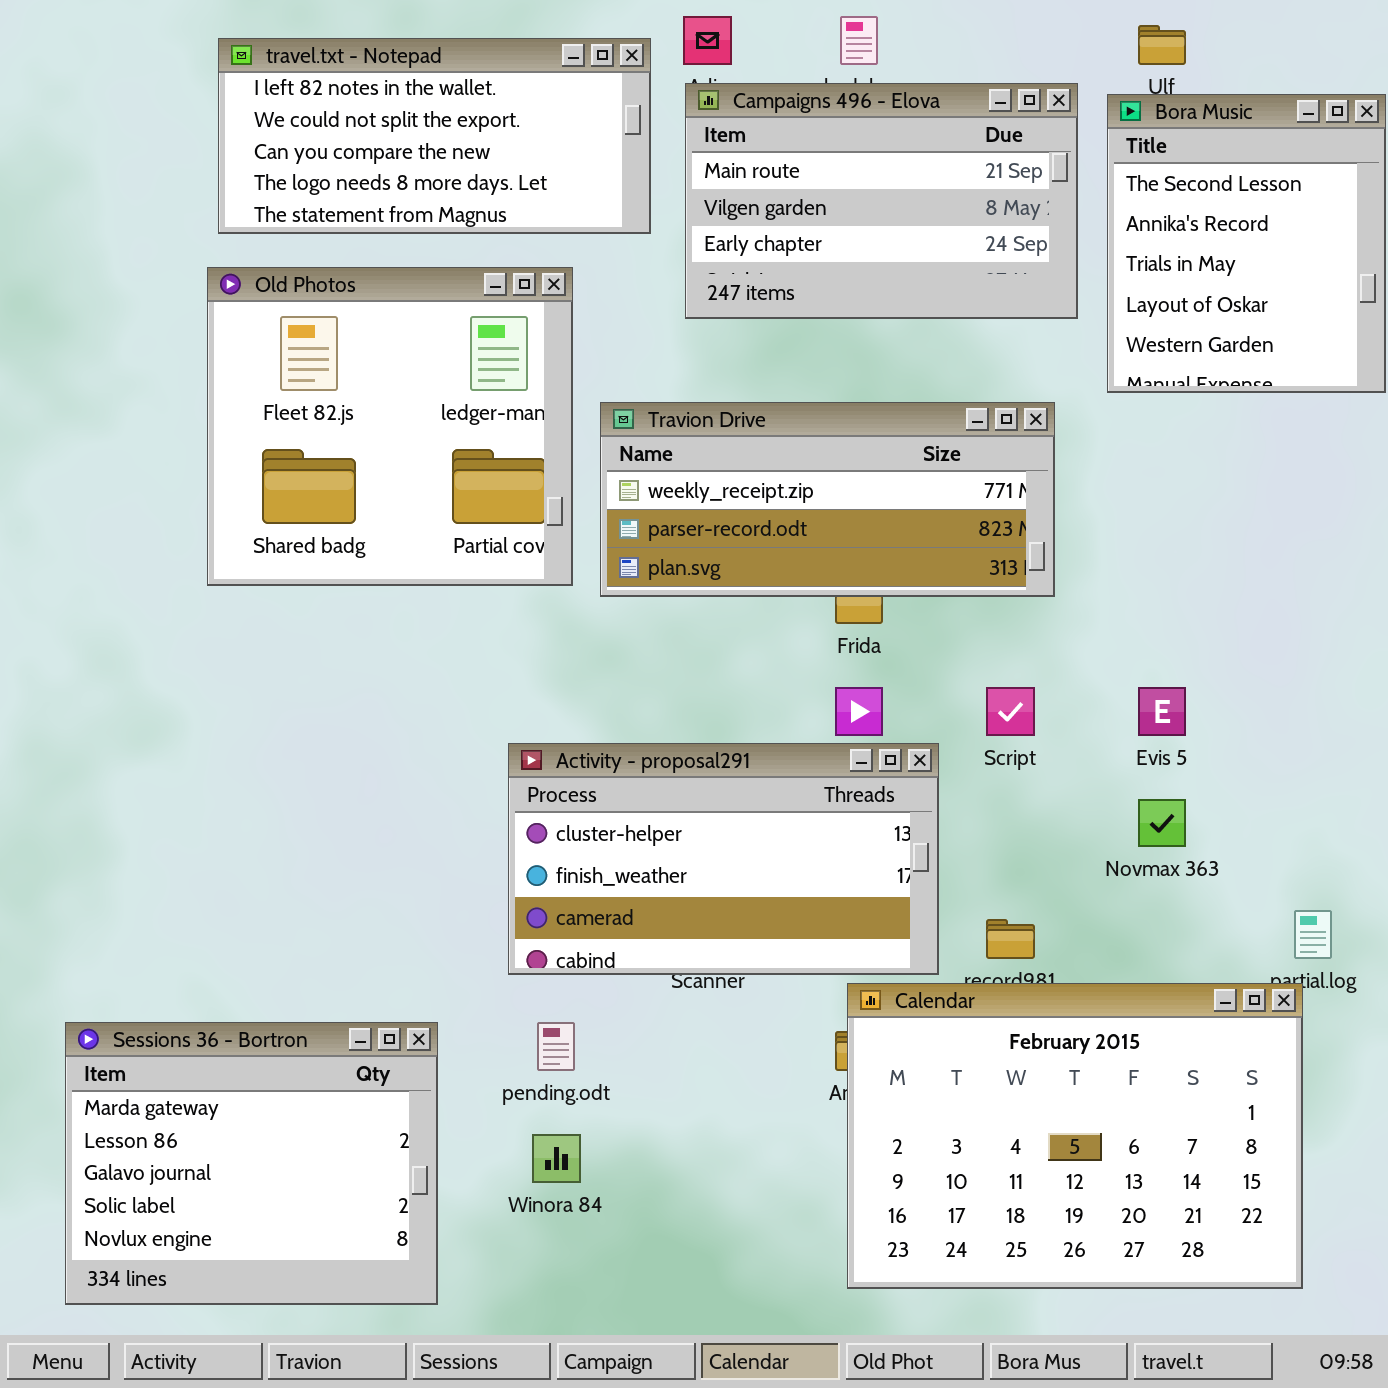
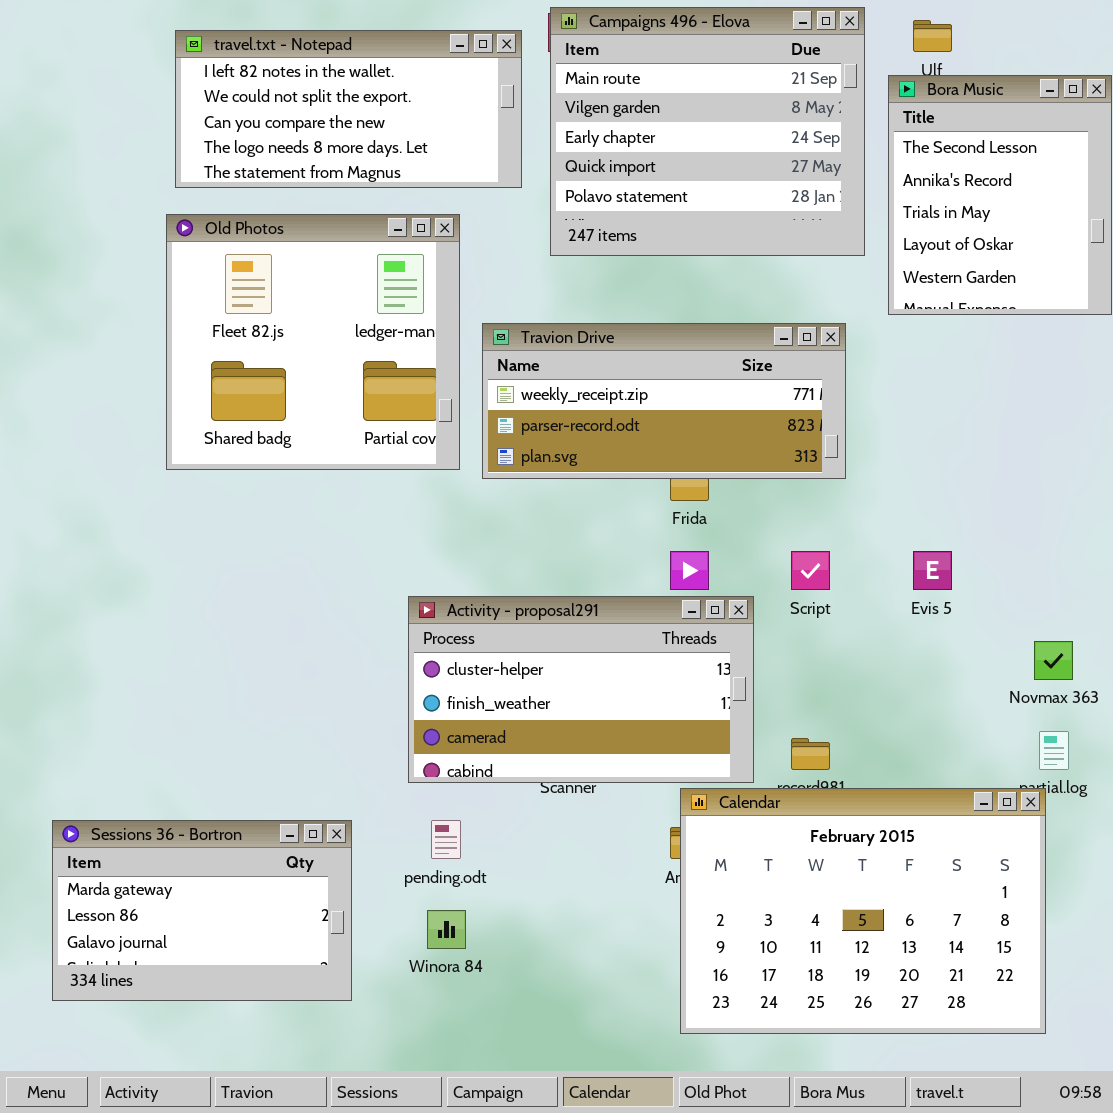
Campaigns 496 - Elova: [685,83,1078,319] -> [550,7,865,256], resized
Novmax 363: [1138,799,1186,847] -> [1034,641,1073,680], moved
Sessions 36 - Bortron: [65,1022,438,1305] -> [52,820,352,1001], resized

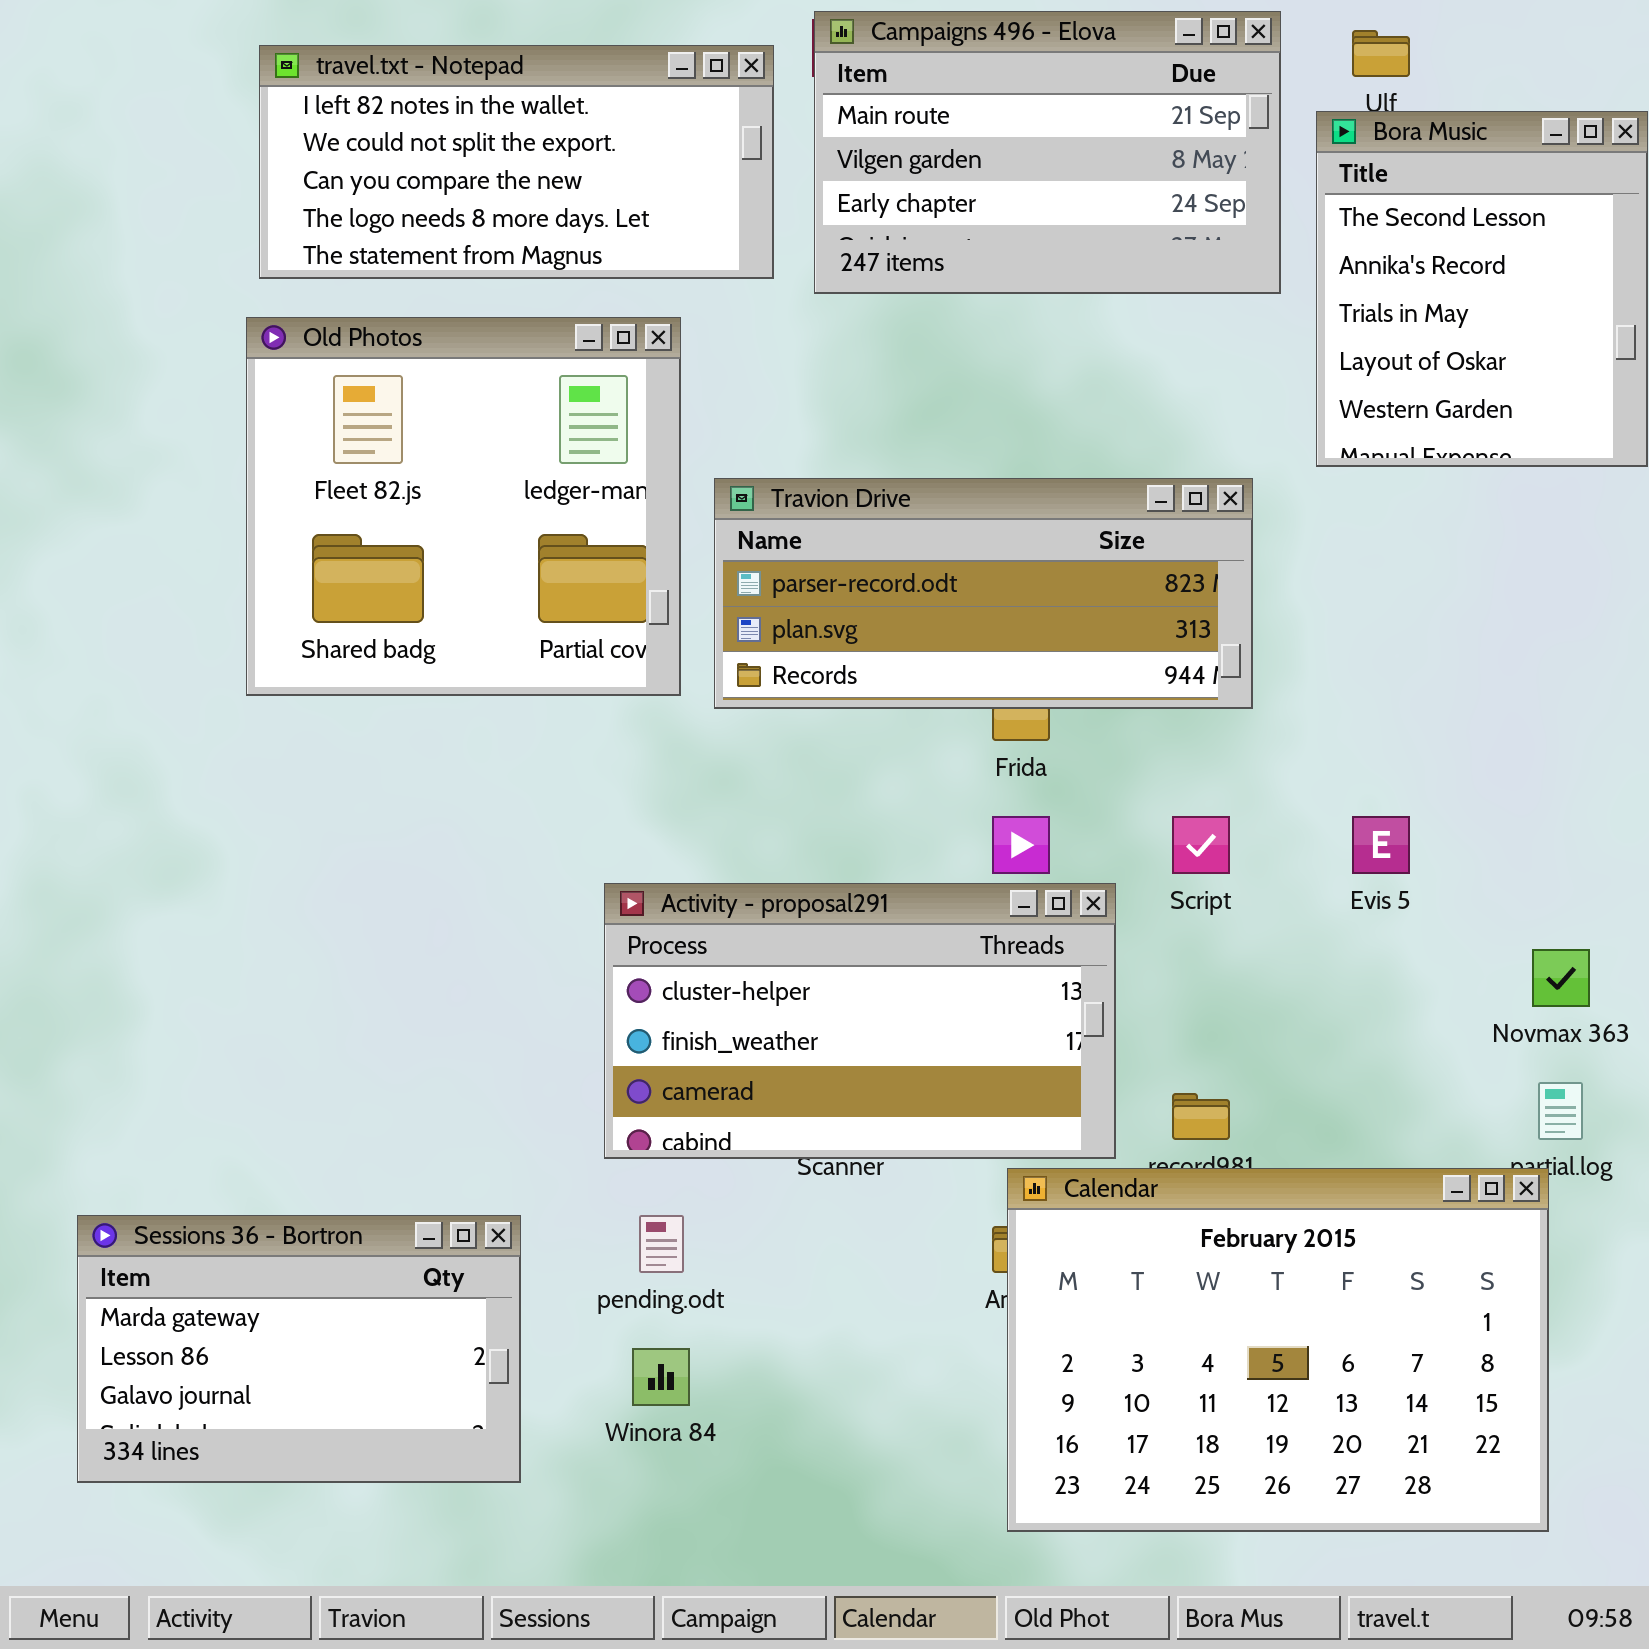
Campaigns 496 - Elova: [550,7,865,256] -> [814,11,1281,294], resized
Travion Drive: [482,323,846,479] -> [714,478,1253,709], scrolled down 1 row

